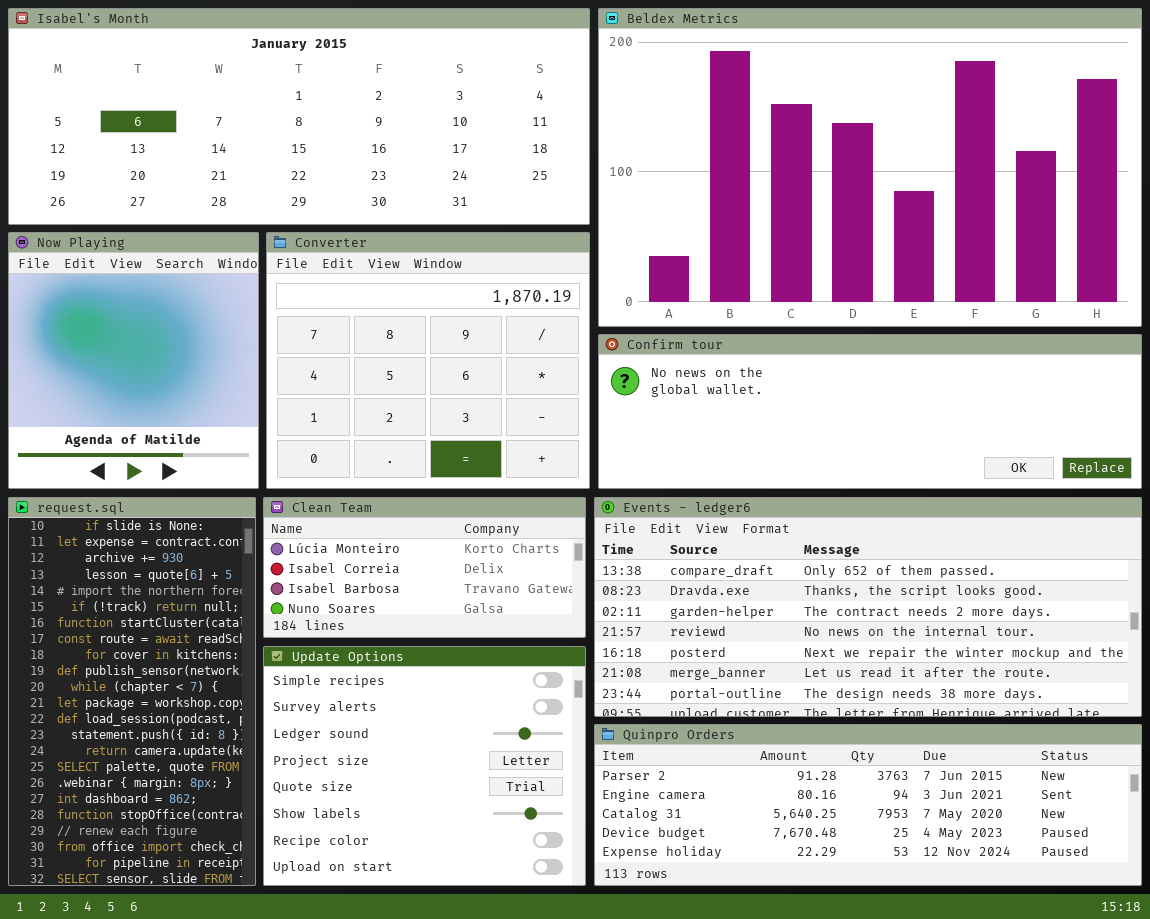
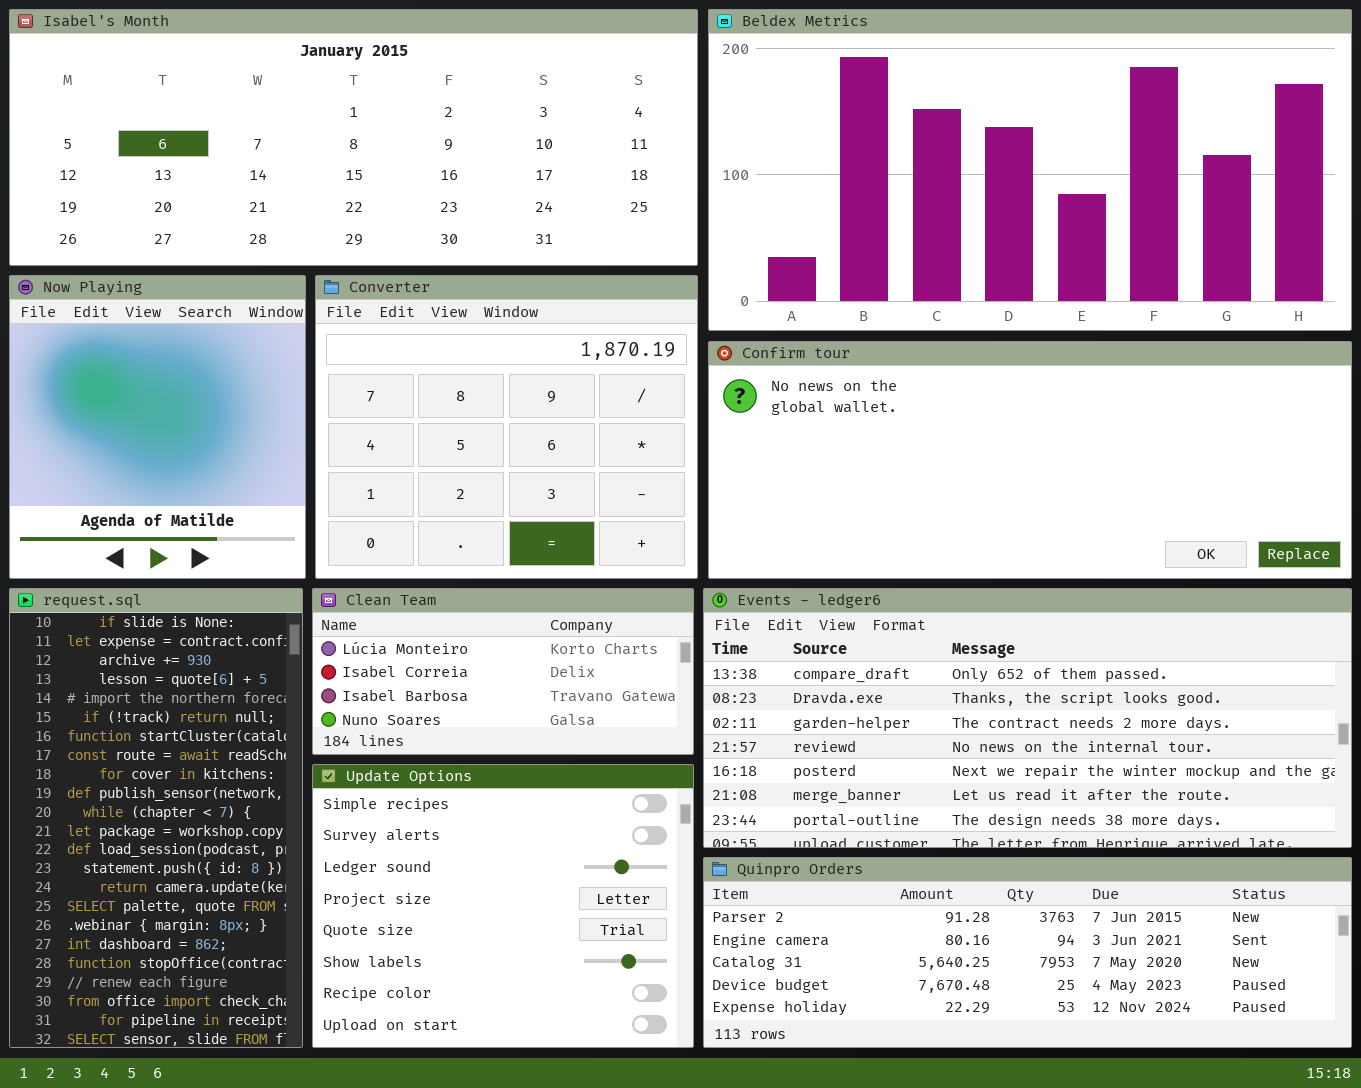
Beldex Metrics: [598,8,1142,327] -> [708,9,1352,331], resized
Confirm tour: [598,334,1142,489] -> [708,341,1352,579], resized

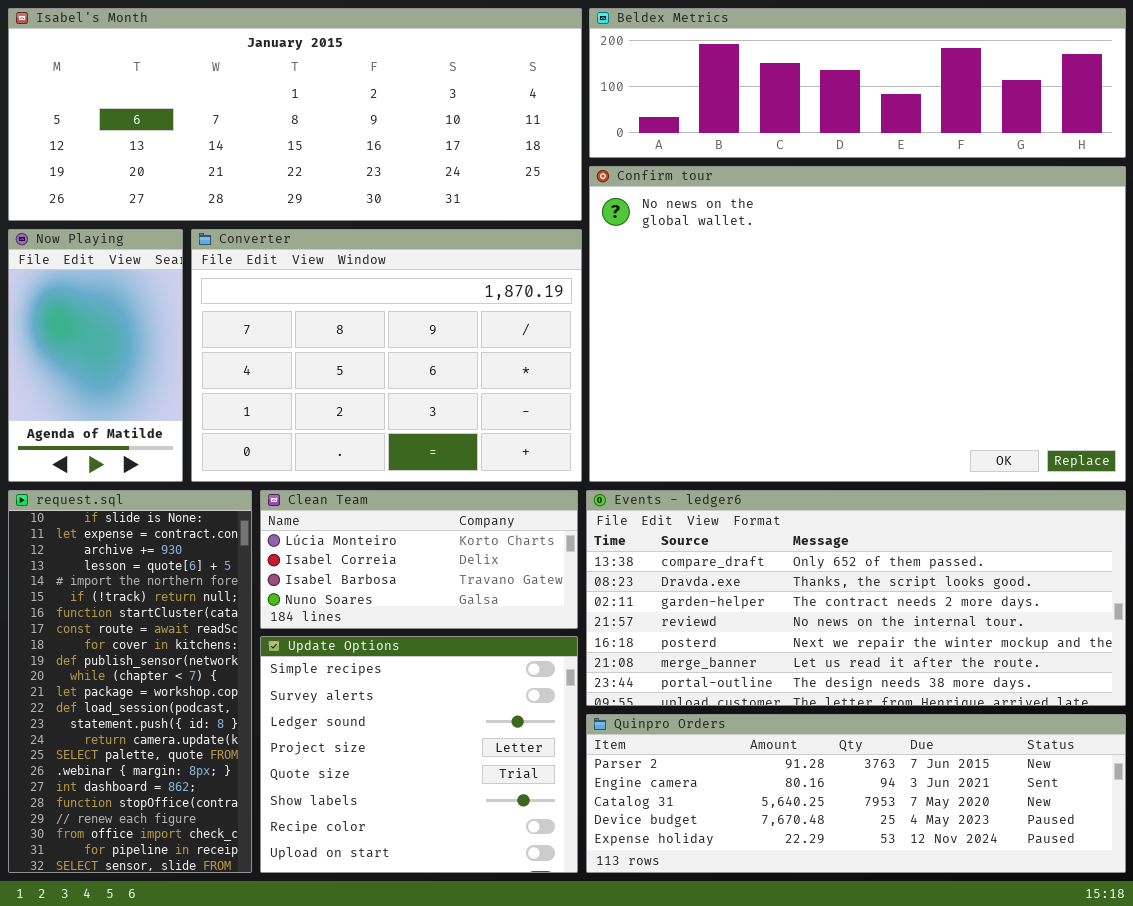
Beldex Metrics: [708,9,1352,331] -> [589,8,1126,158], resized
Now Playing: [9,275,306,579] -> [8,229,183,482], resized
Converter: [315,275,698,579] -> [191,229,582,482], resized
Confirm tour: [708,341,1352,579] -> [589,166,1126,482], resized

